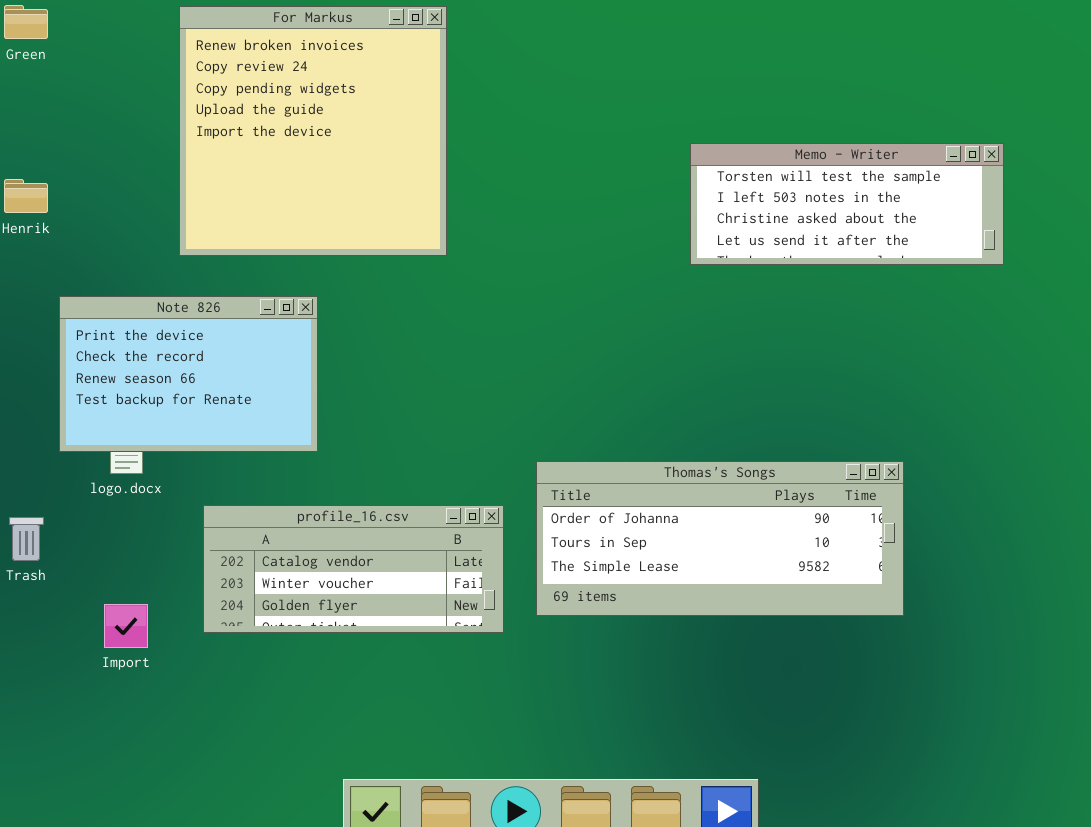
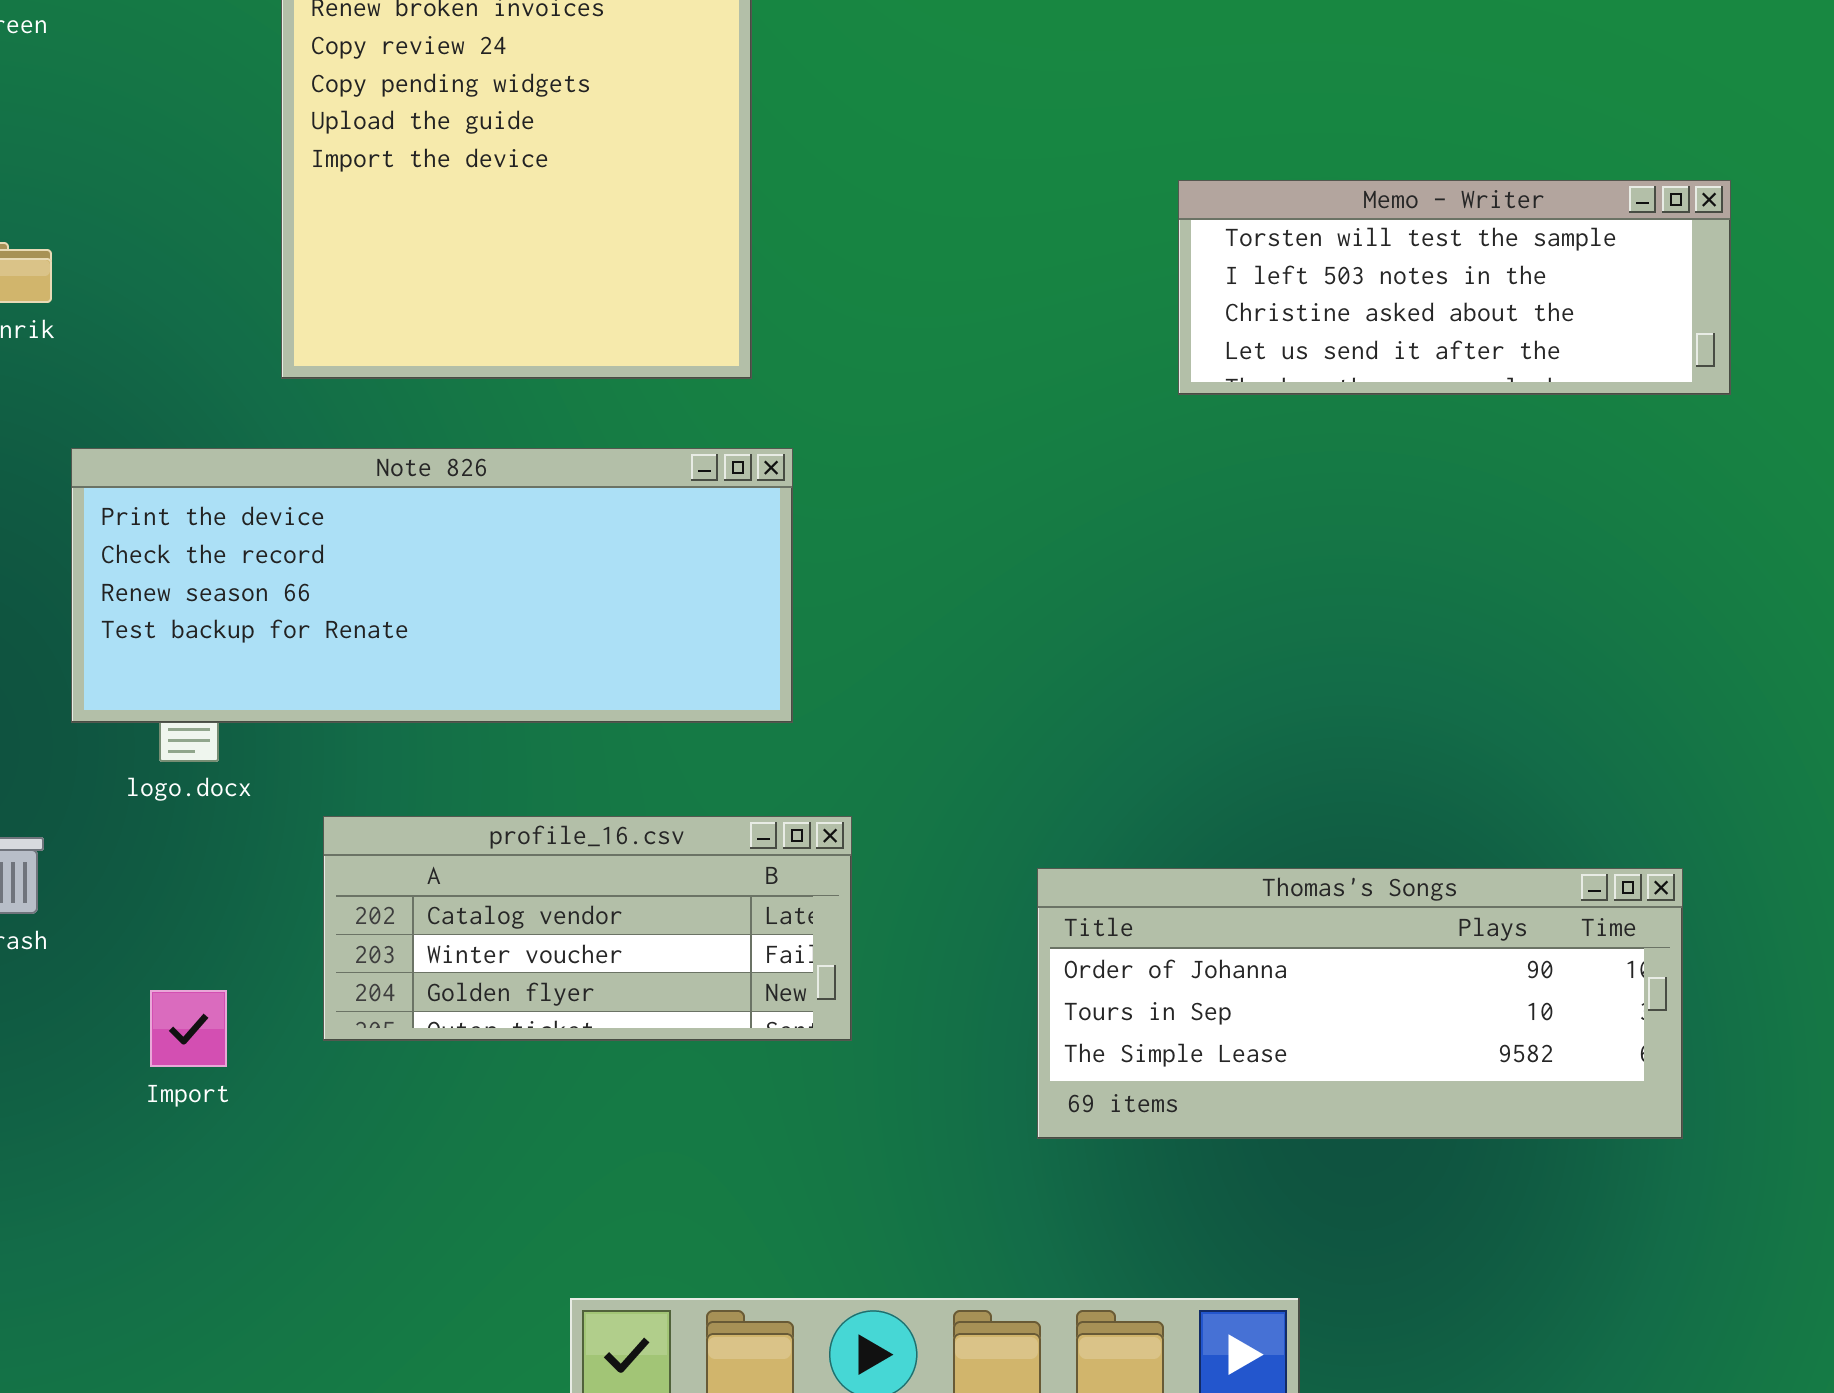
Note 826: [59,296,318,452] -> [71,448,793,723], resized
Thomas's Songs: [536,461,904,616] -> [1037,868,1683,1139], moved

